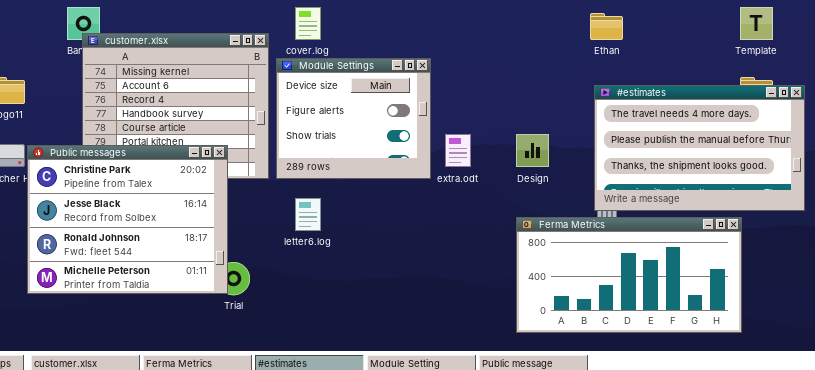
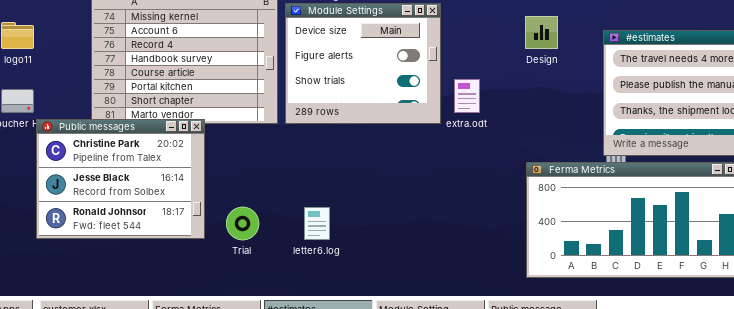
Design: [516,134,549,167] -> [525,16,558,49], moved
Public messages: [27,145,228,294] -> [36,119,205,239], resized
letter6.log: [295,198,321,231] -> [304,207,330,240], moved

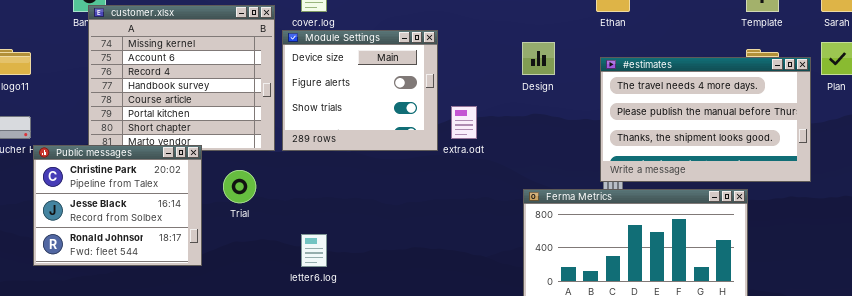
Trial: [226,207,259,240] -> [223,170,256,203], moved

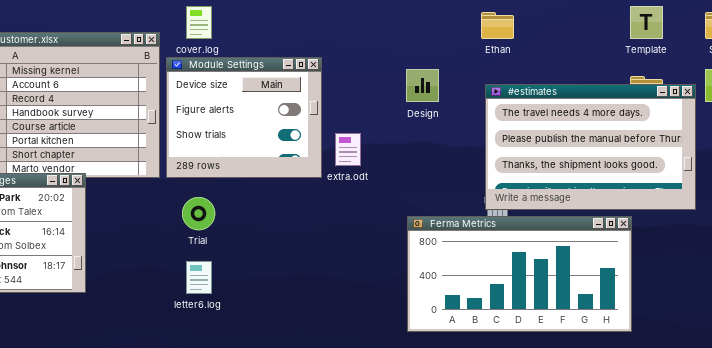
Trial: [223,170,256,203] -> [182,197,215,230], moved

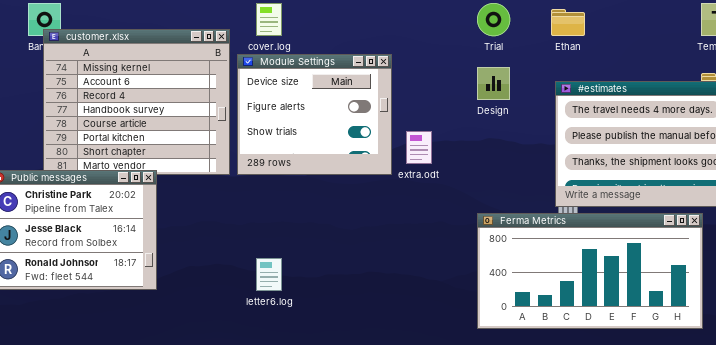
Trial: [182,197,215,230] -> [477,3,510,36], moved

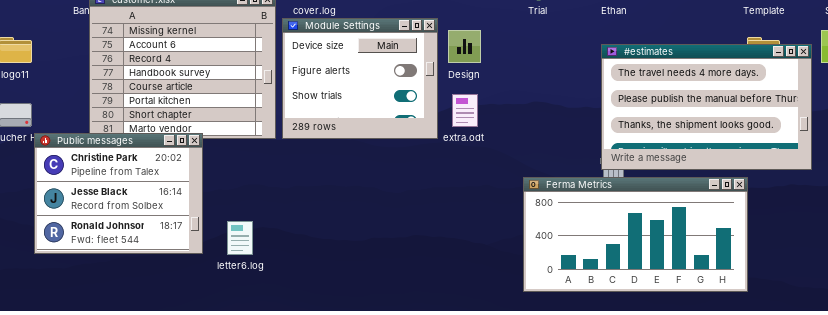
Design: [477,67,510,100] -> [448,30,481,63], moved
letter6.log: [256,258,282,291] -> [227,221,253,255], moved

